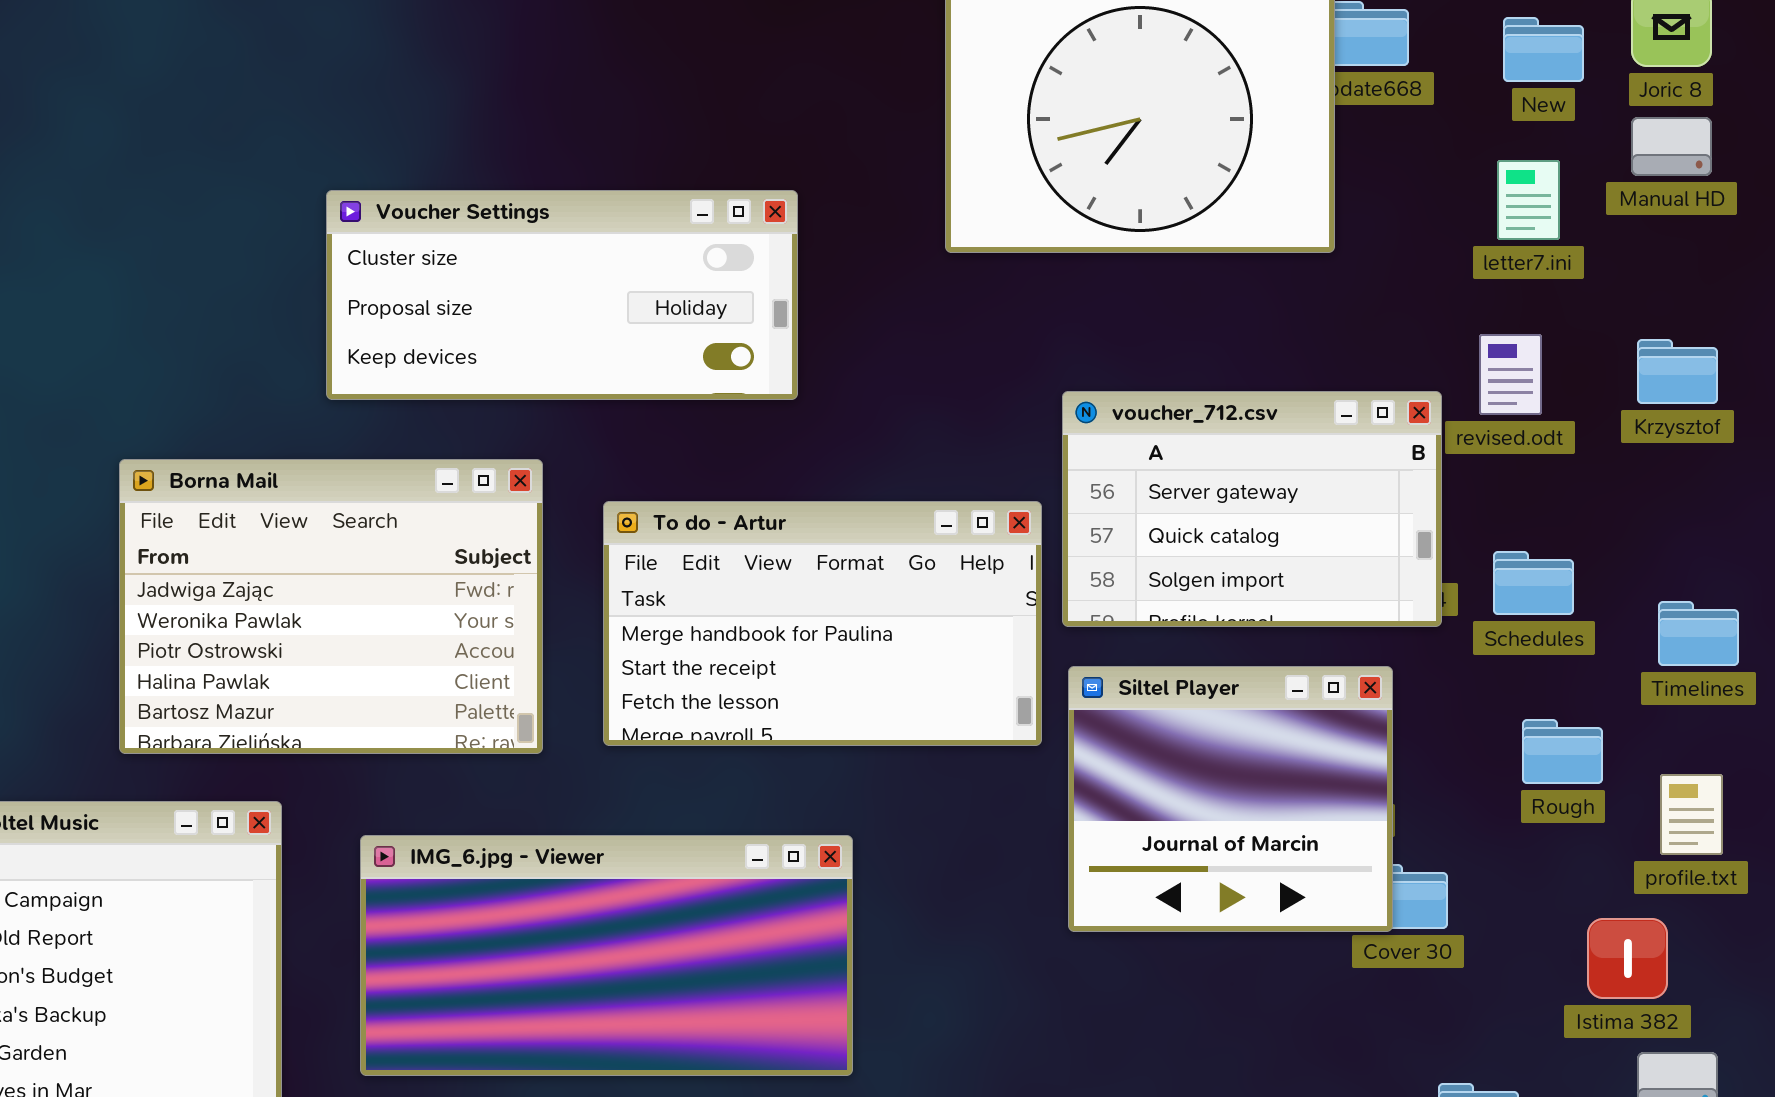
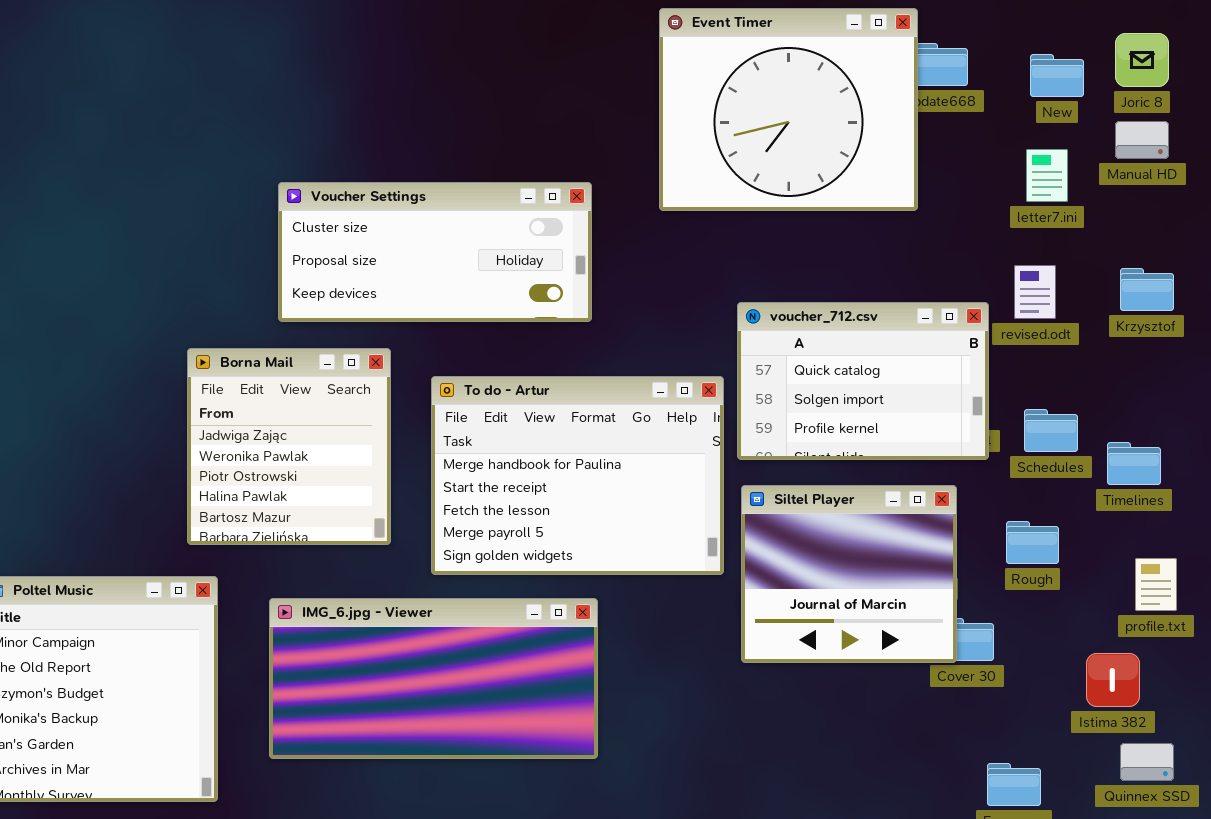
Voucher Settings: [326,190,798,400] -> [278,182,592,322], moved
voucher_712.csv: [1062,391,1442,627] -> [737,302,989,460], scrolled down 1 row
Borna Mail: [119,459,543,754] -> [187,348,391,545], resized
To do - Artur: [603,501,1042,746] -> [431,376,724,575], resized
Timelines: [1658,601,1739,666] -> [1107,442,1161,485], moved
Rough: [1522,719,1603,784] -> [1006,521,1059,564], moved

